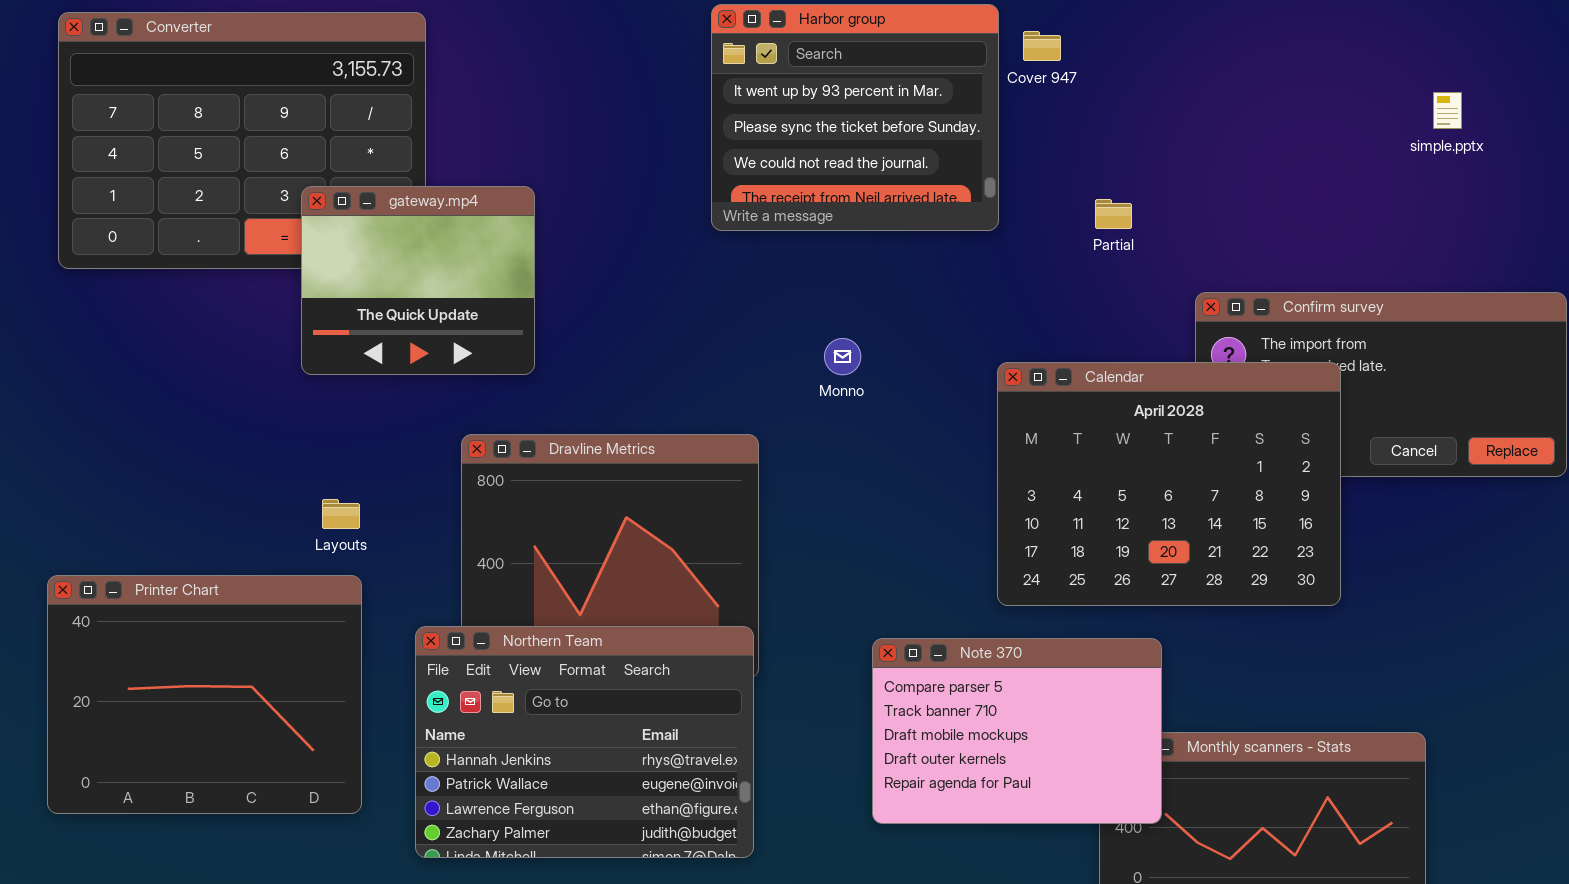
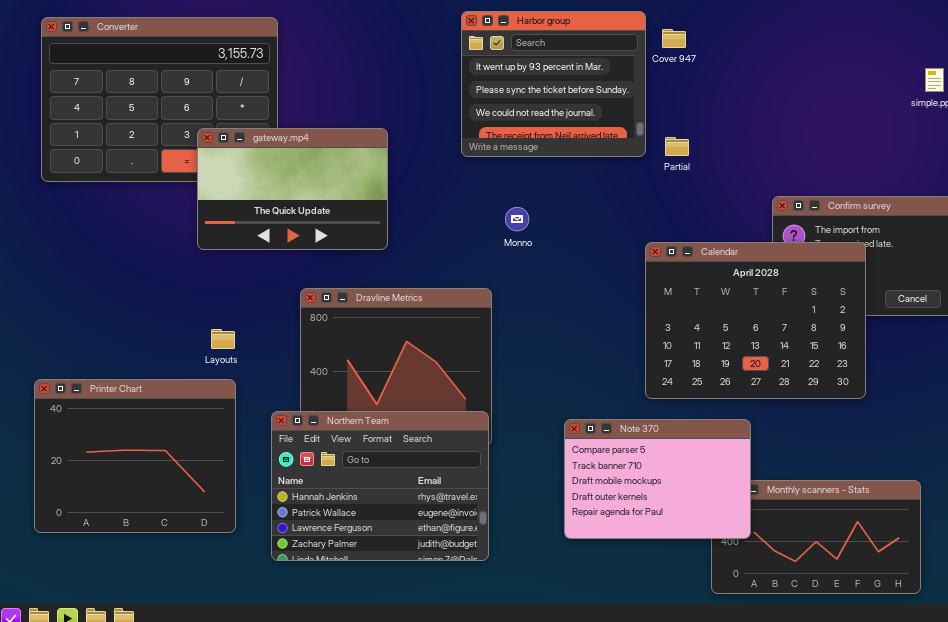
gateway.mp4: [301,186,535,375] -> [197,128,388,250], resized
Partial: [1095,199,1132,229] -> [665,137,689,156], moved
Monno: [824,338,861,375] -> [505,207,529,231], moved

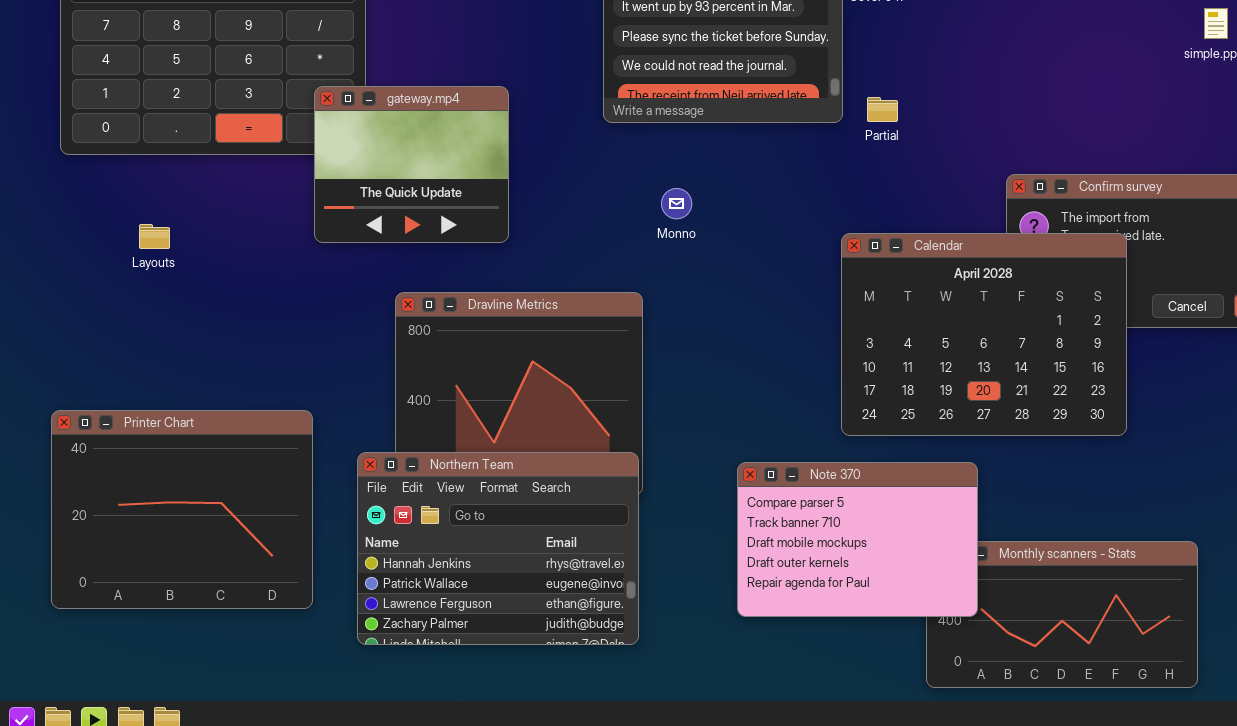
gateway.mp4: [197,128,388,250] -> [314,86,509,243], resized
Layouts: [211,329,235,349] -> [139,224,170,249], moved

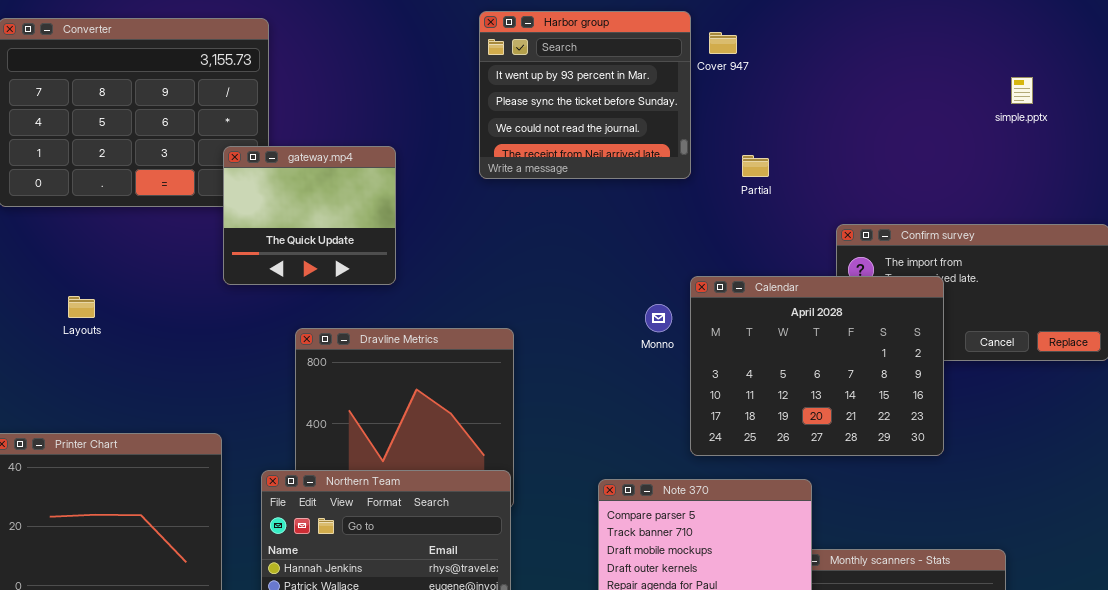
Partial: [867,97,898,122] -> [742,155,769,177], moved
Monno: [661,188,692,219] -> [645,304,672,332], moved
Layouts: [139,224,170,249] -> [68,296,95,318], moved

